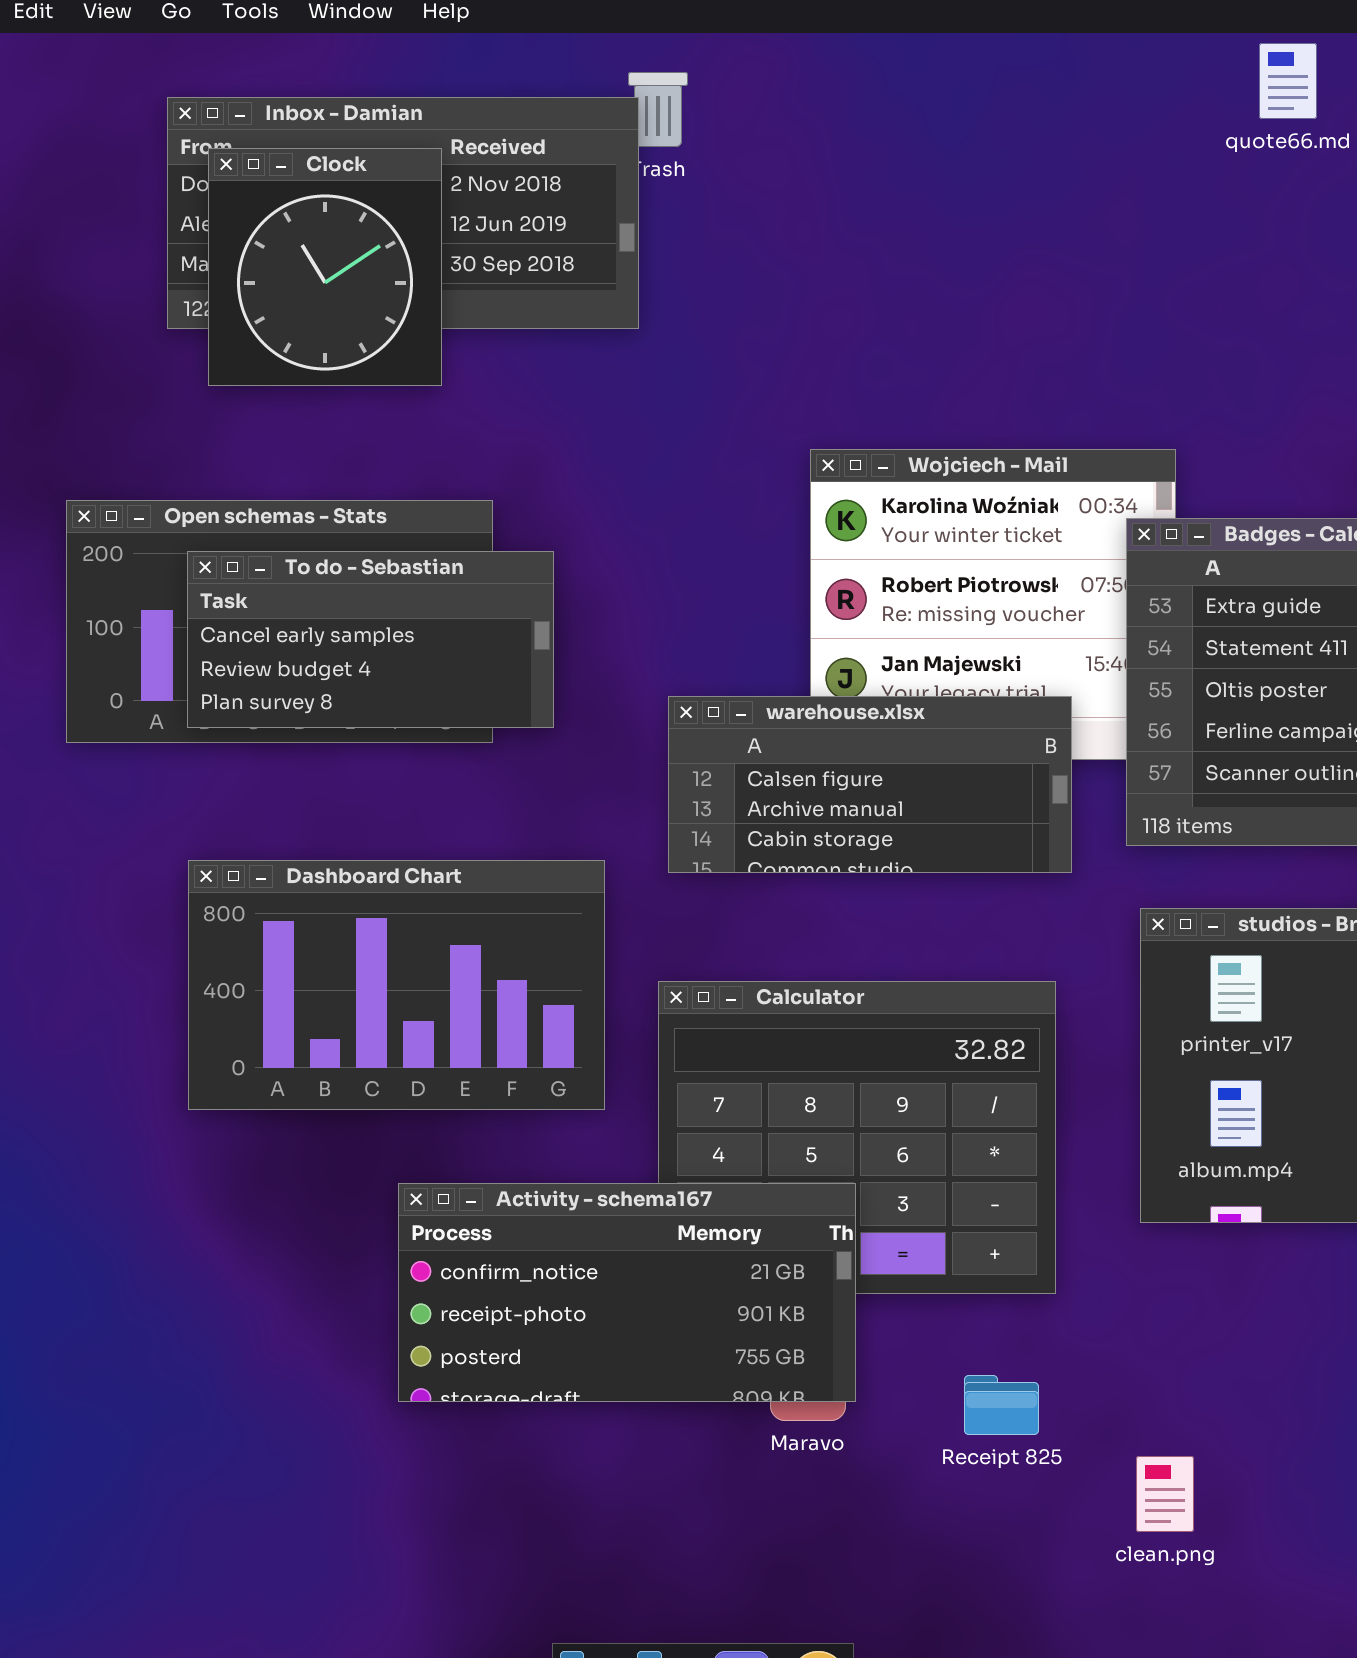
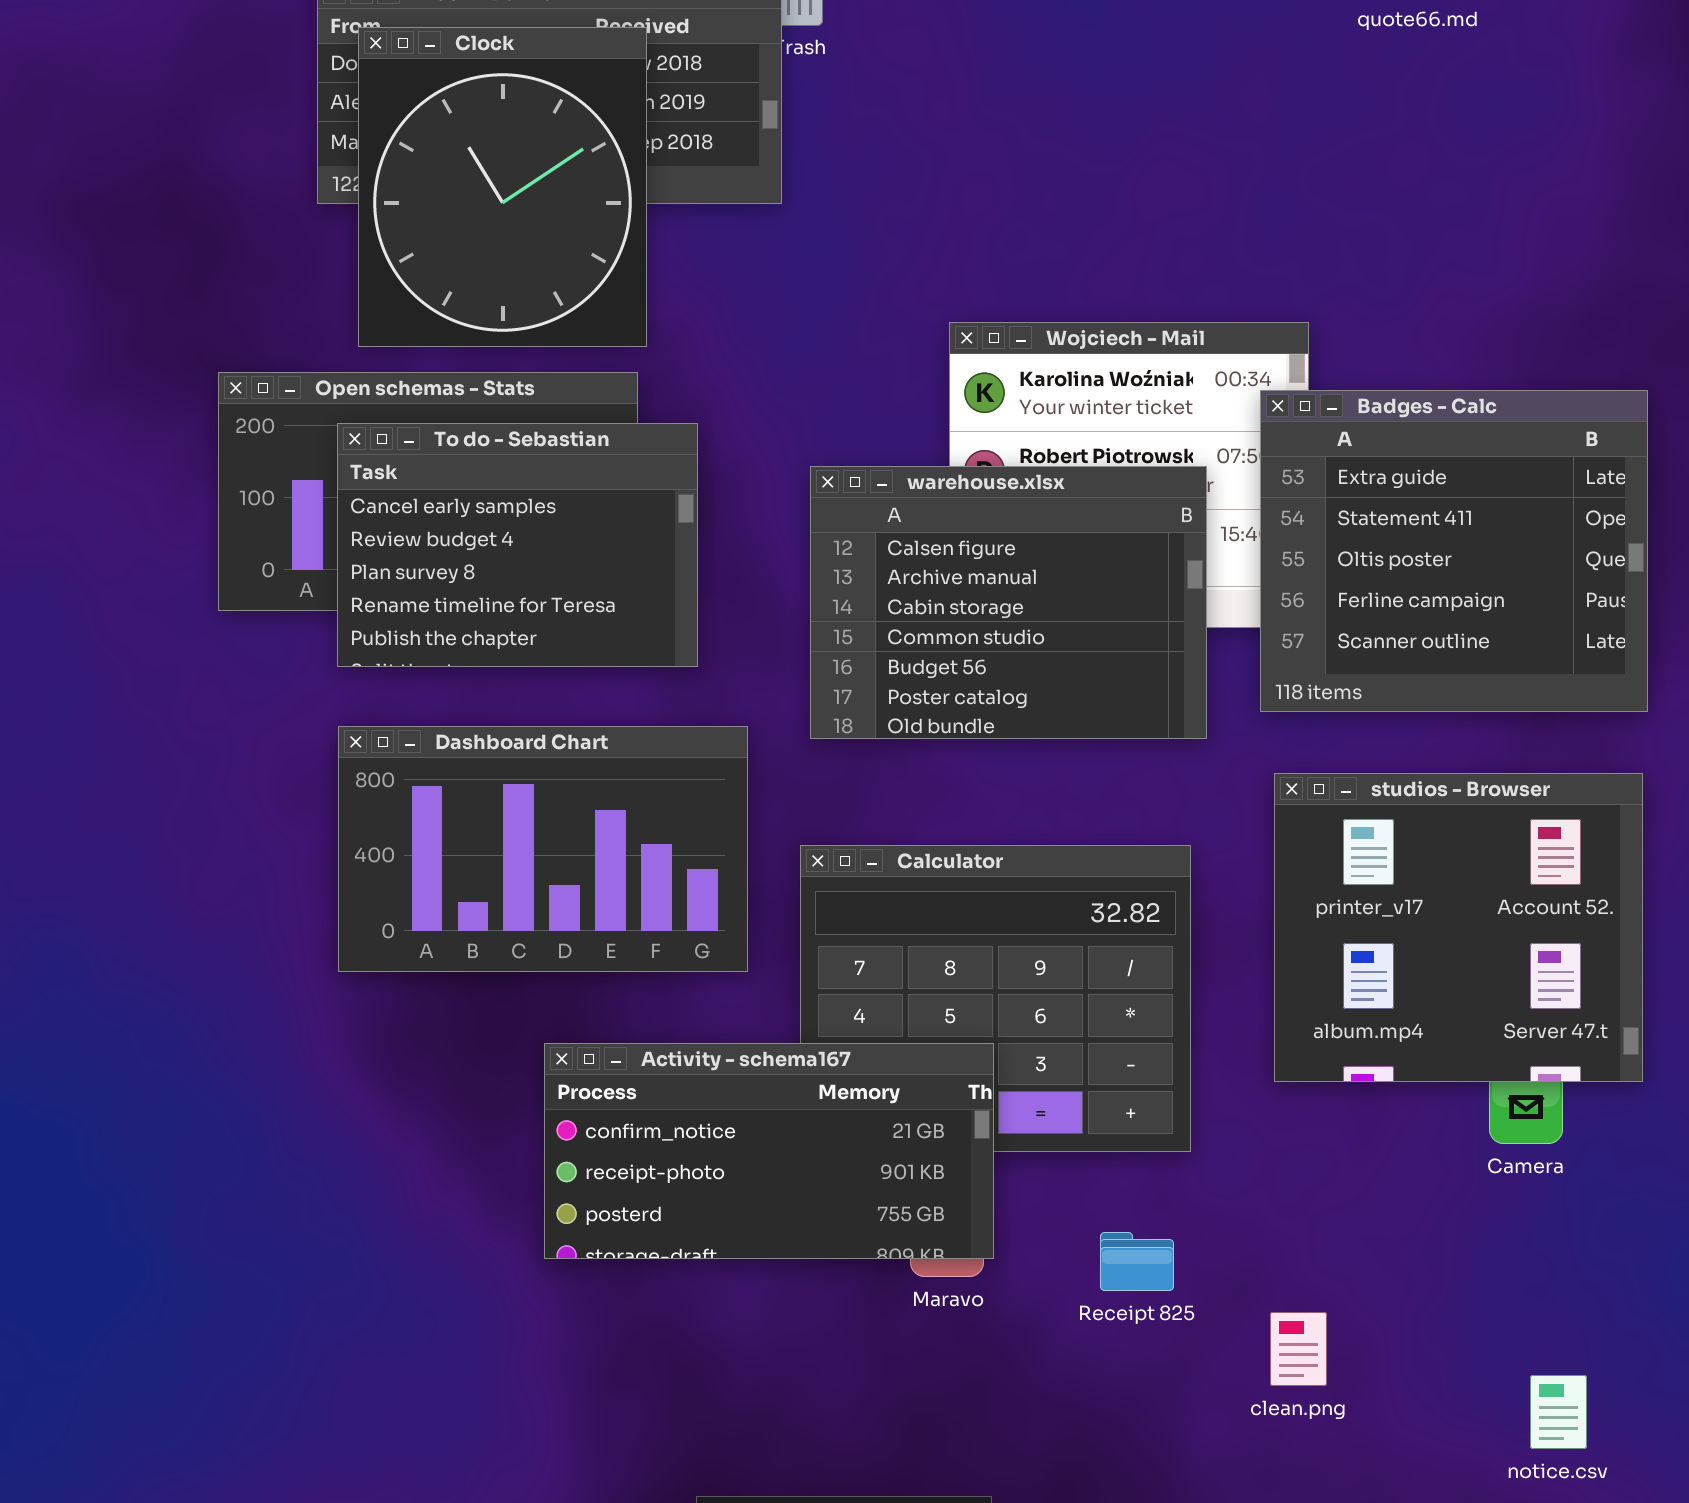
Clock: [208,148,442,386] -> [358,27,647,347], resized
To do - Sebastian: [187,551,554,728] -> [337,423,698,667], resized
warehouse.xlsx: [668,696,1072,873] -> [810,466,1207,739], resized

